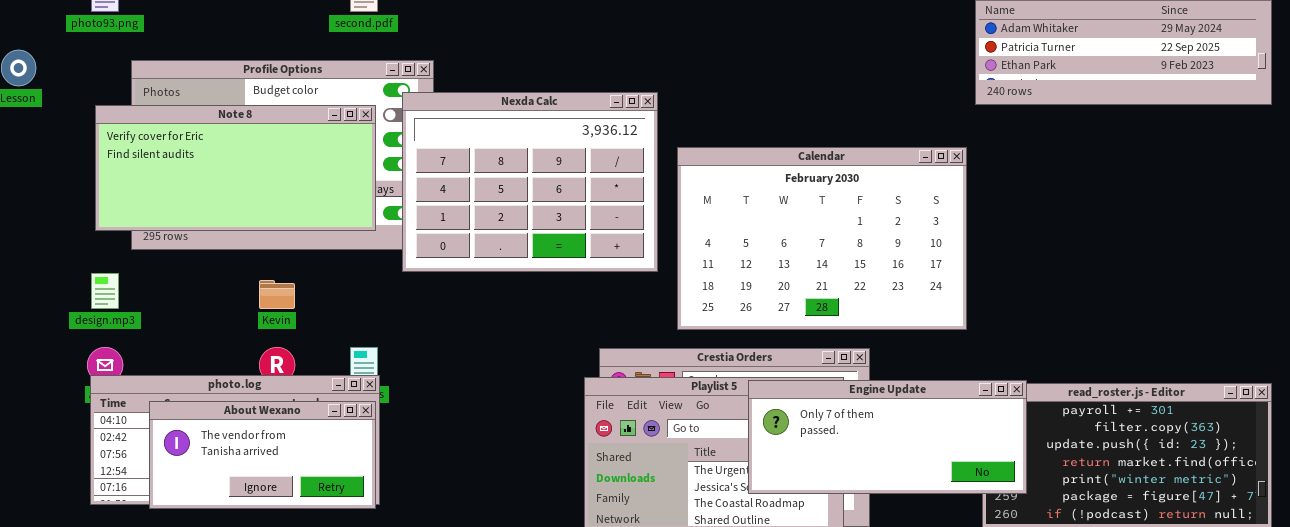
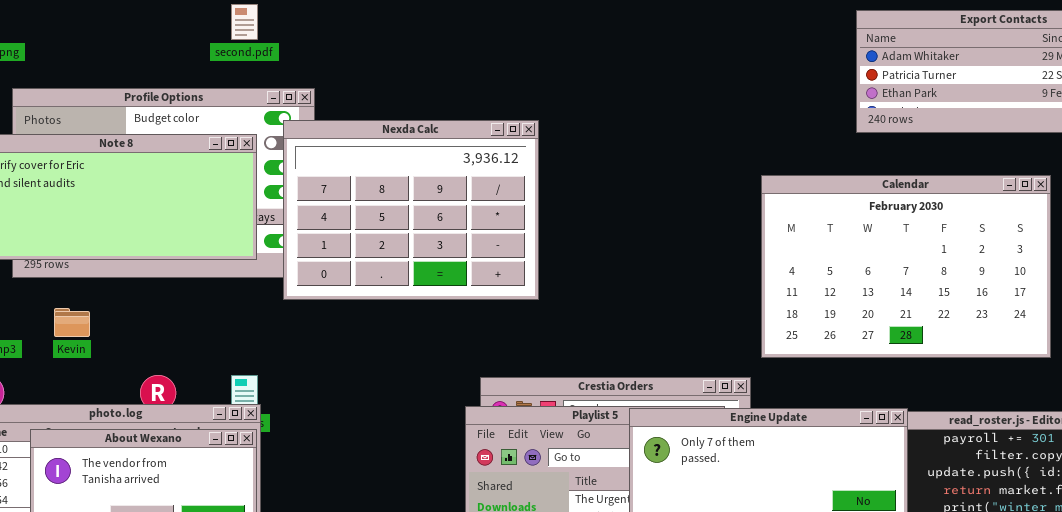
Calendar: [677,147,967,330] -> [761,175,1051,358], moved
Kevin: [259,280,295,309] -> [54,308,90,337], moved

